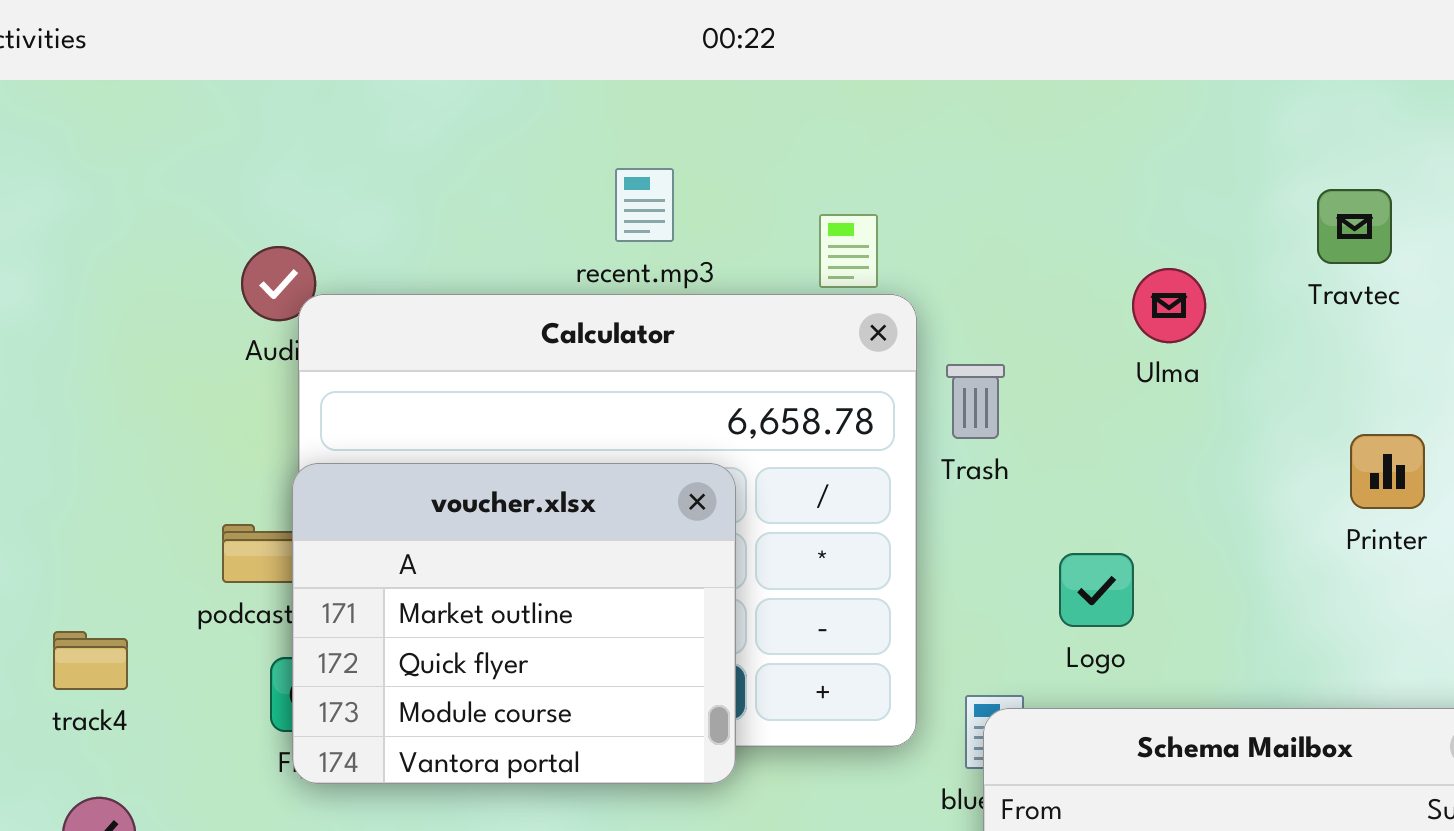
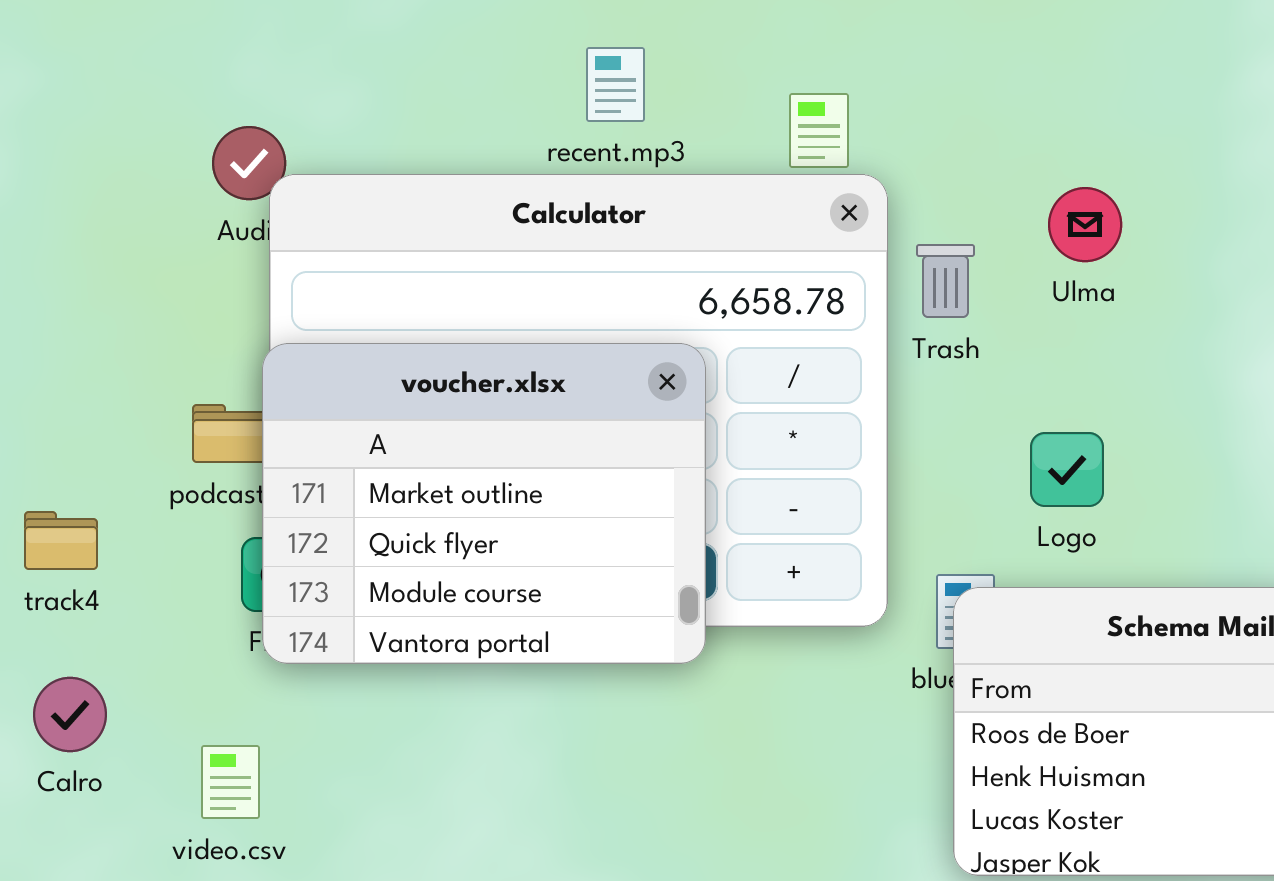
Ulma: [1132,268,1206,343] -> [1048,187,1122,262], moved

